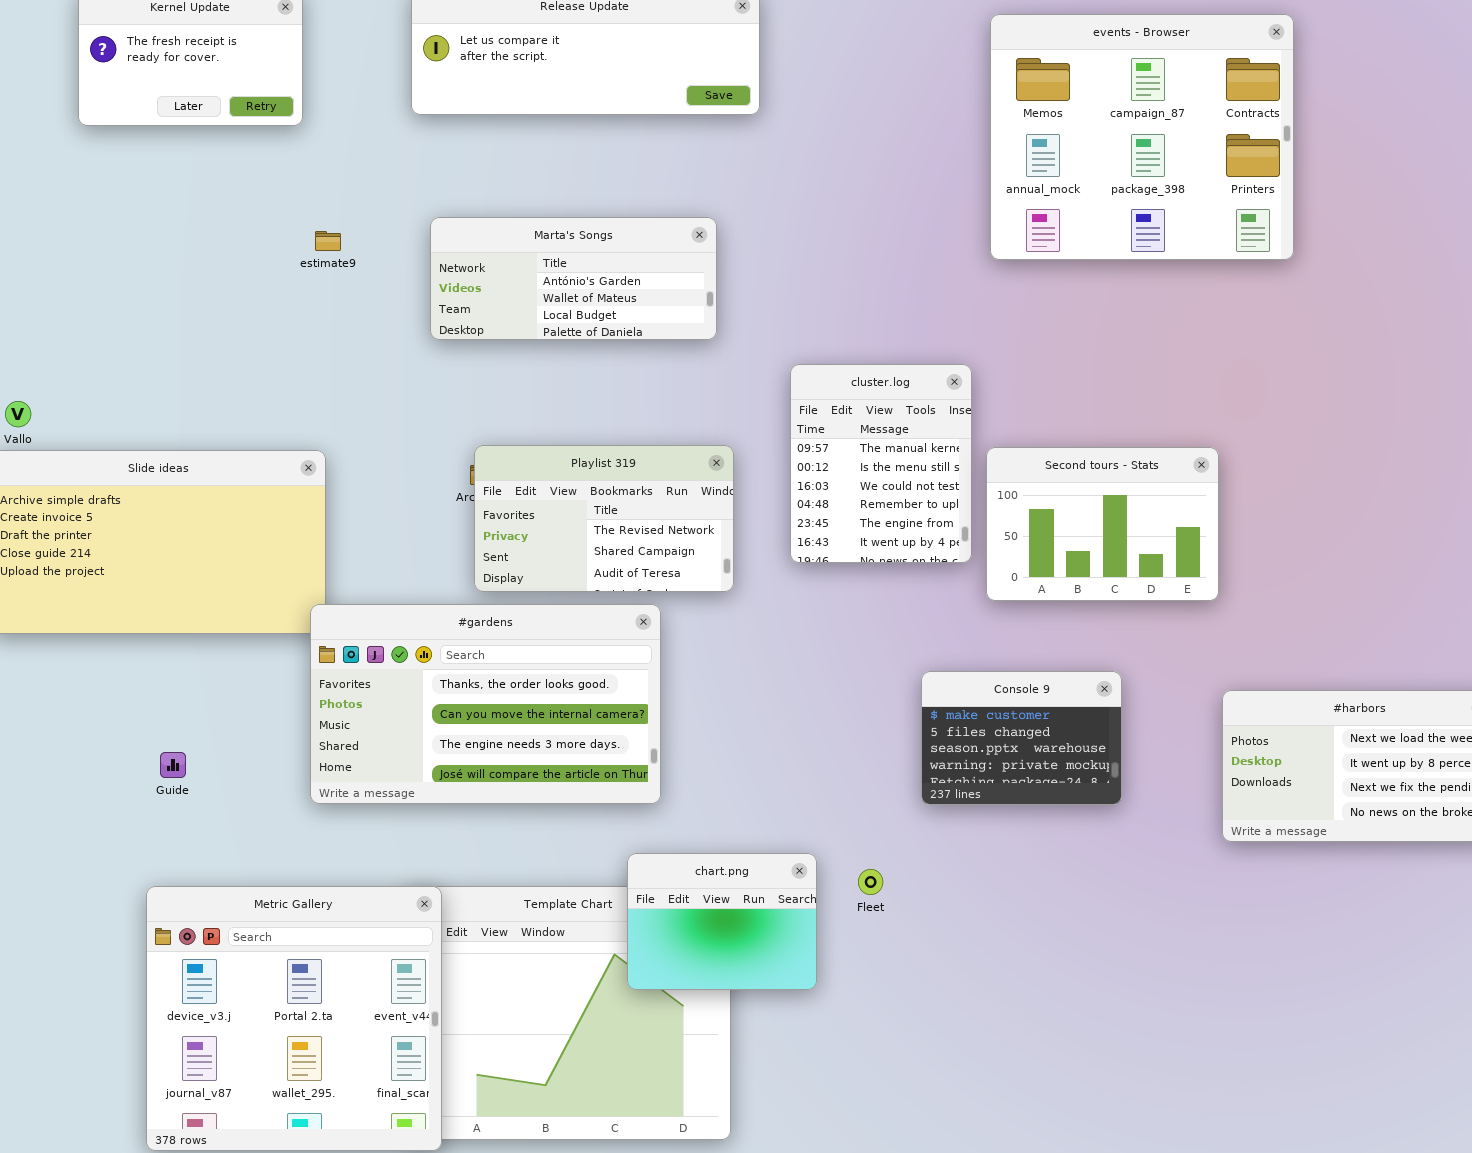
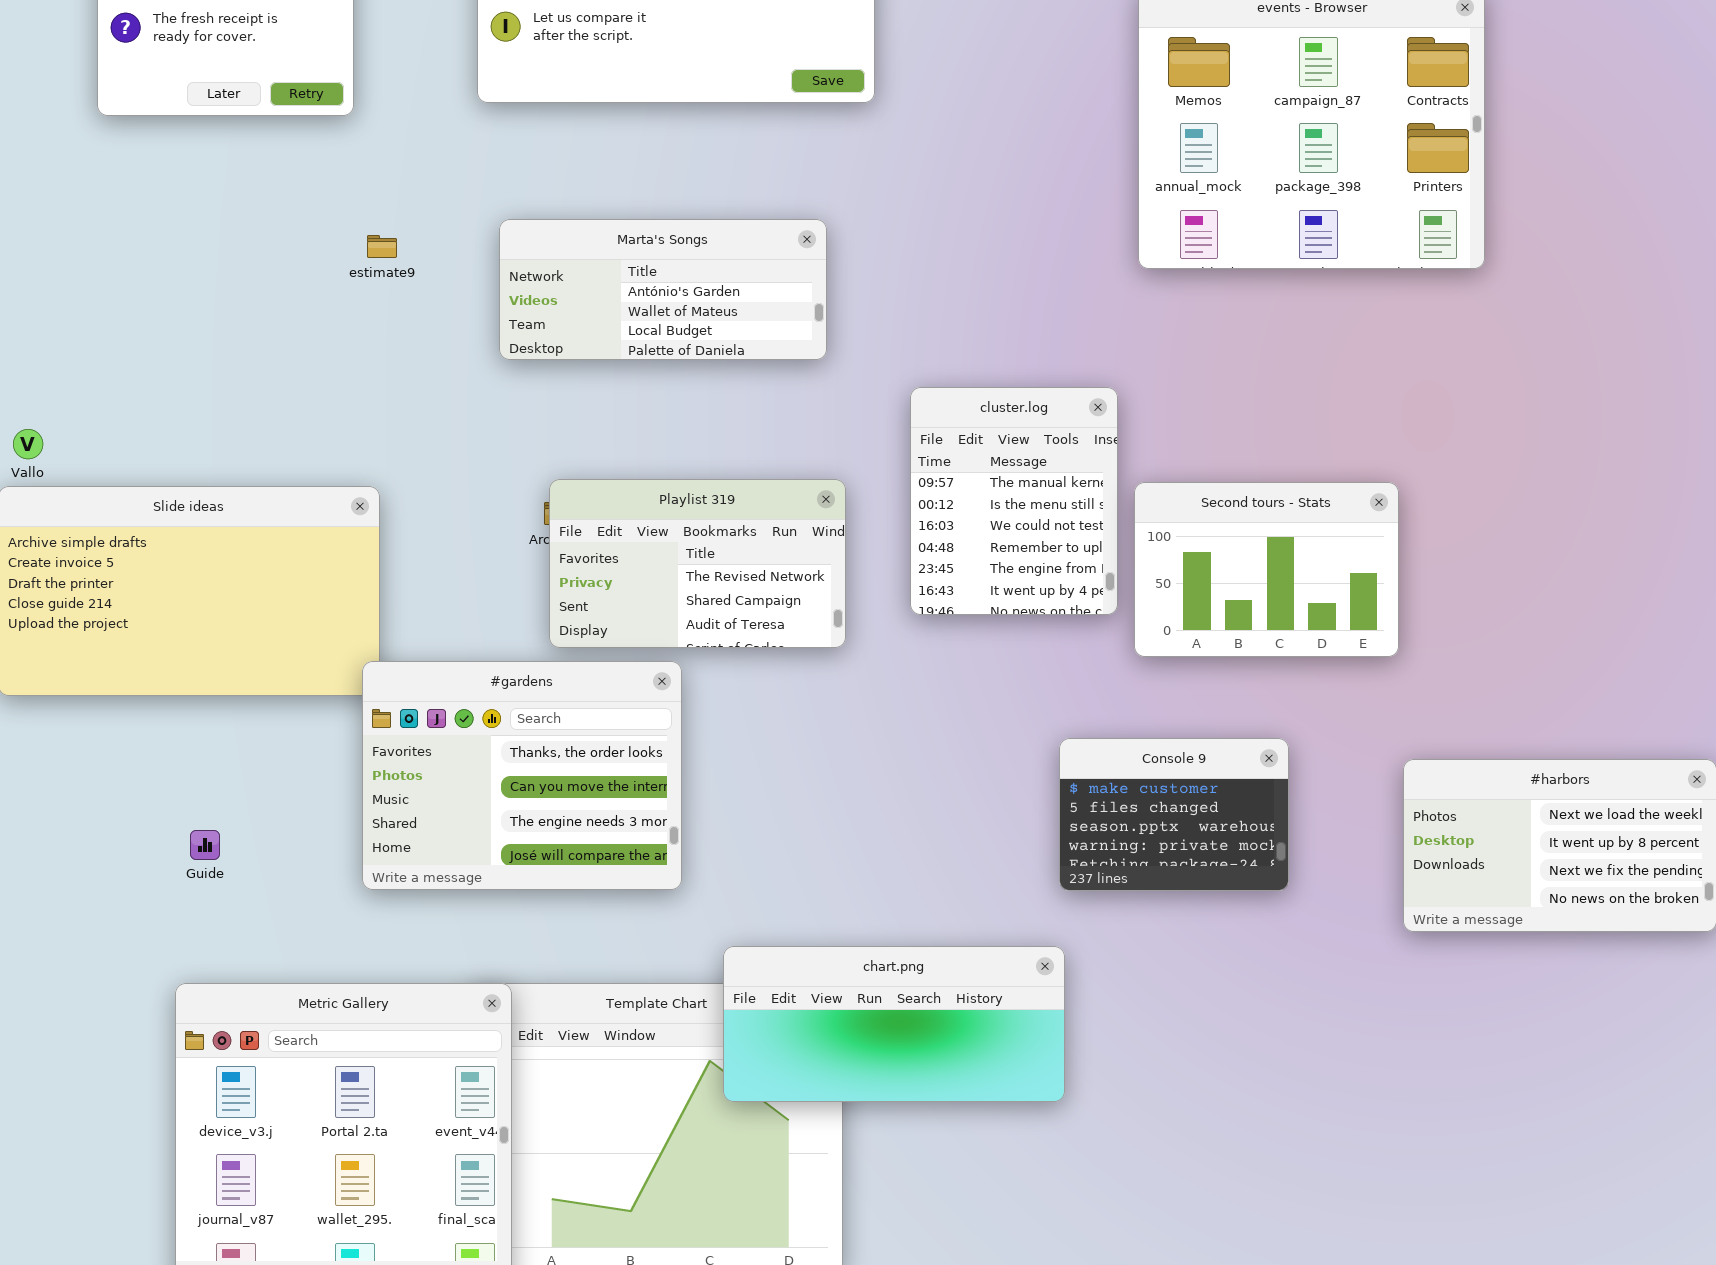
#gardens: [310,604,661,804] -> [362,661,682,890], resized
chart.png: [627,853,817,990] -> [723,946,1065,1102], resized

